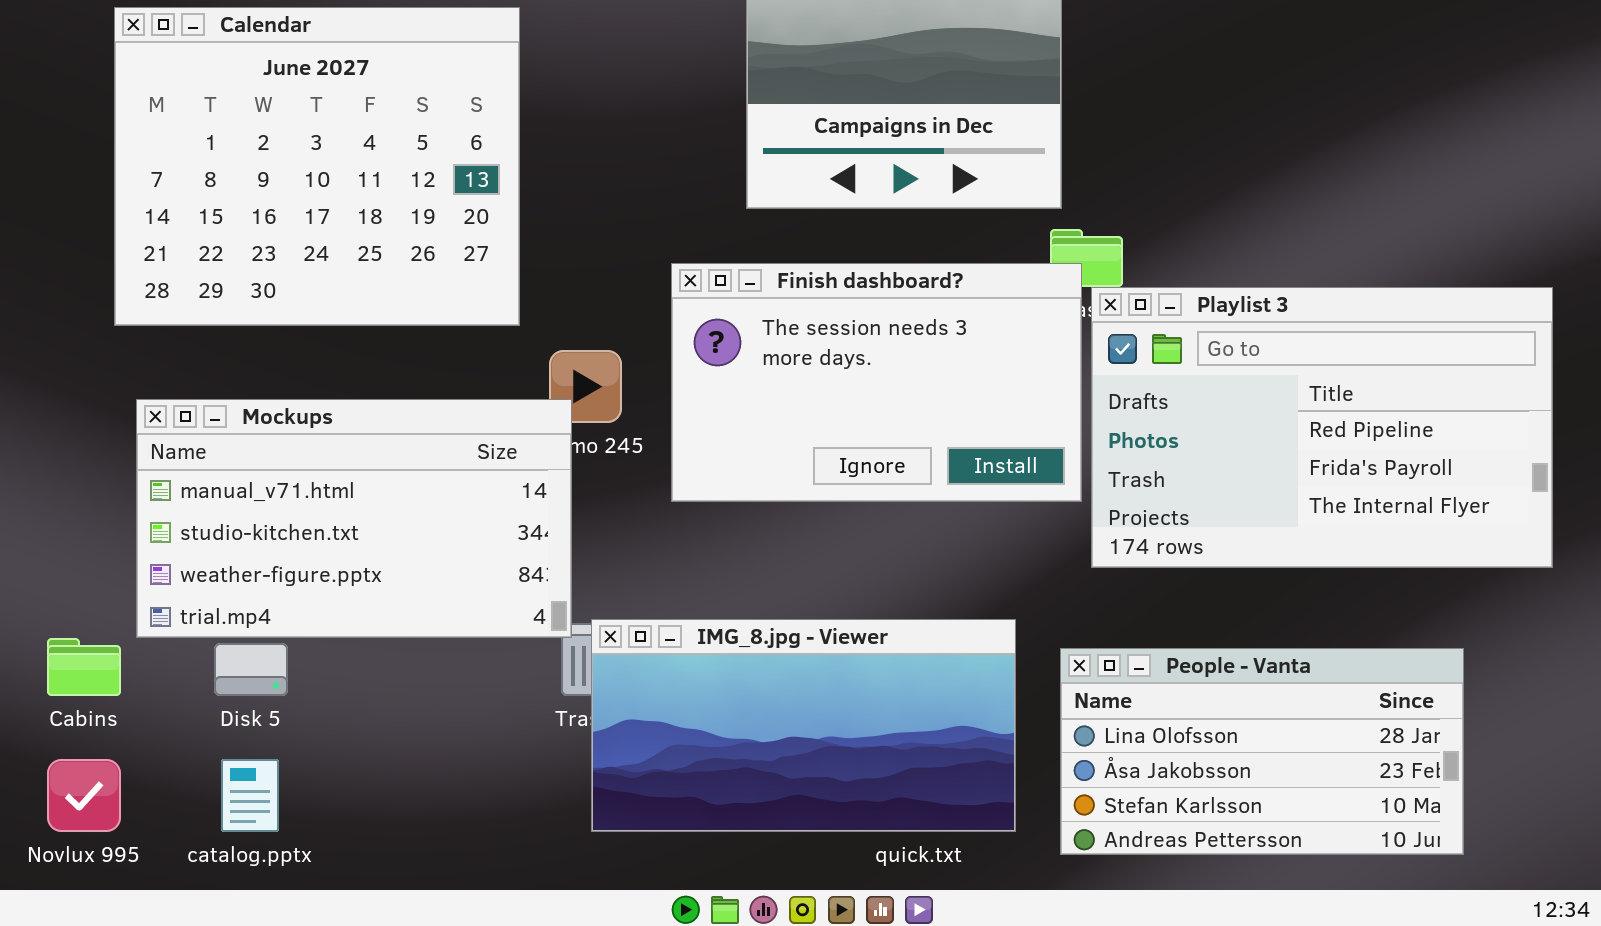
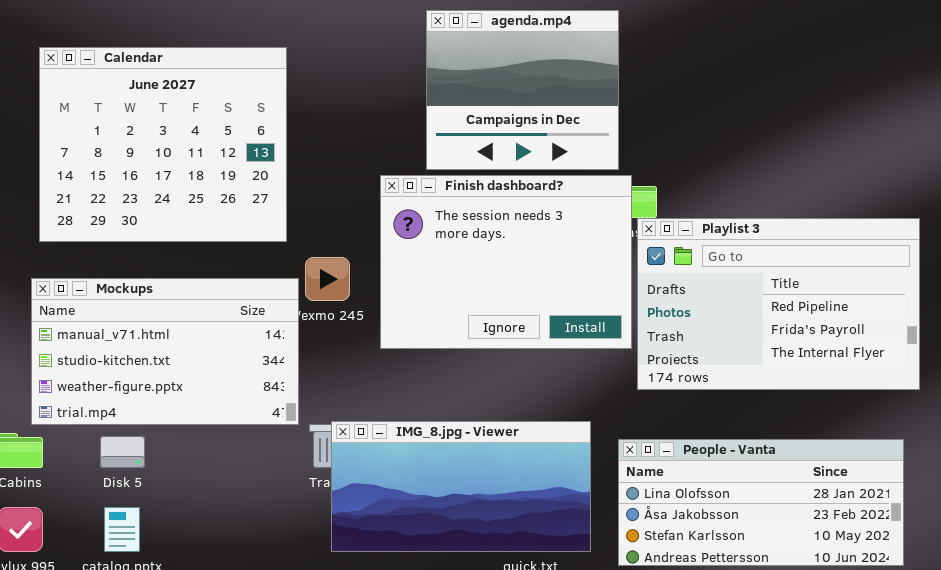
Finish dashboard?: [671,263,1082,502] -> [380,175,632,349], resized
Mockups: [136,399,572,638] -> [31,278,299,425], moved
People - Vanta: [1060,648,1464,855] -> [618,439,904,566], resized

